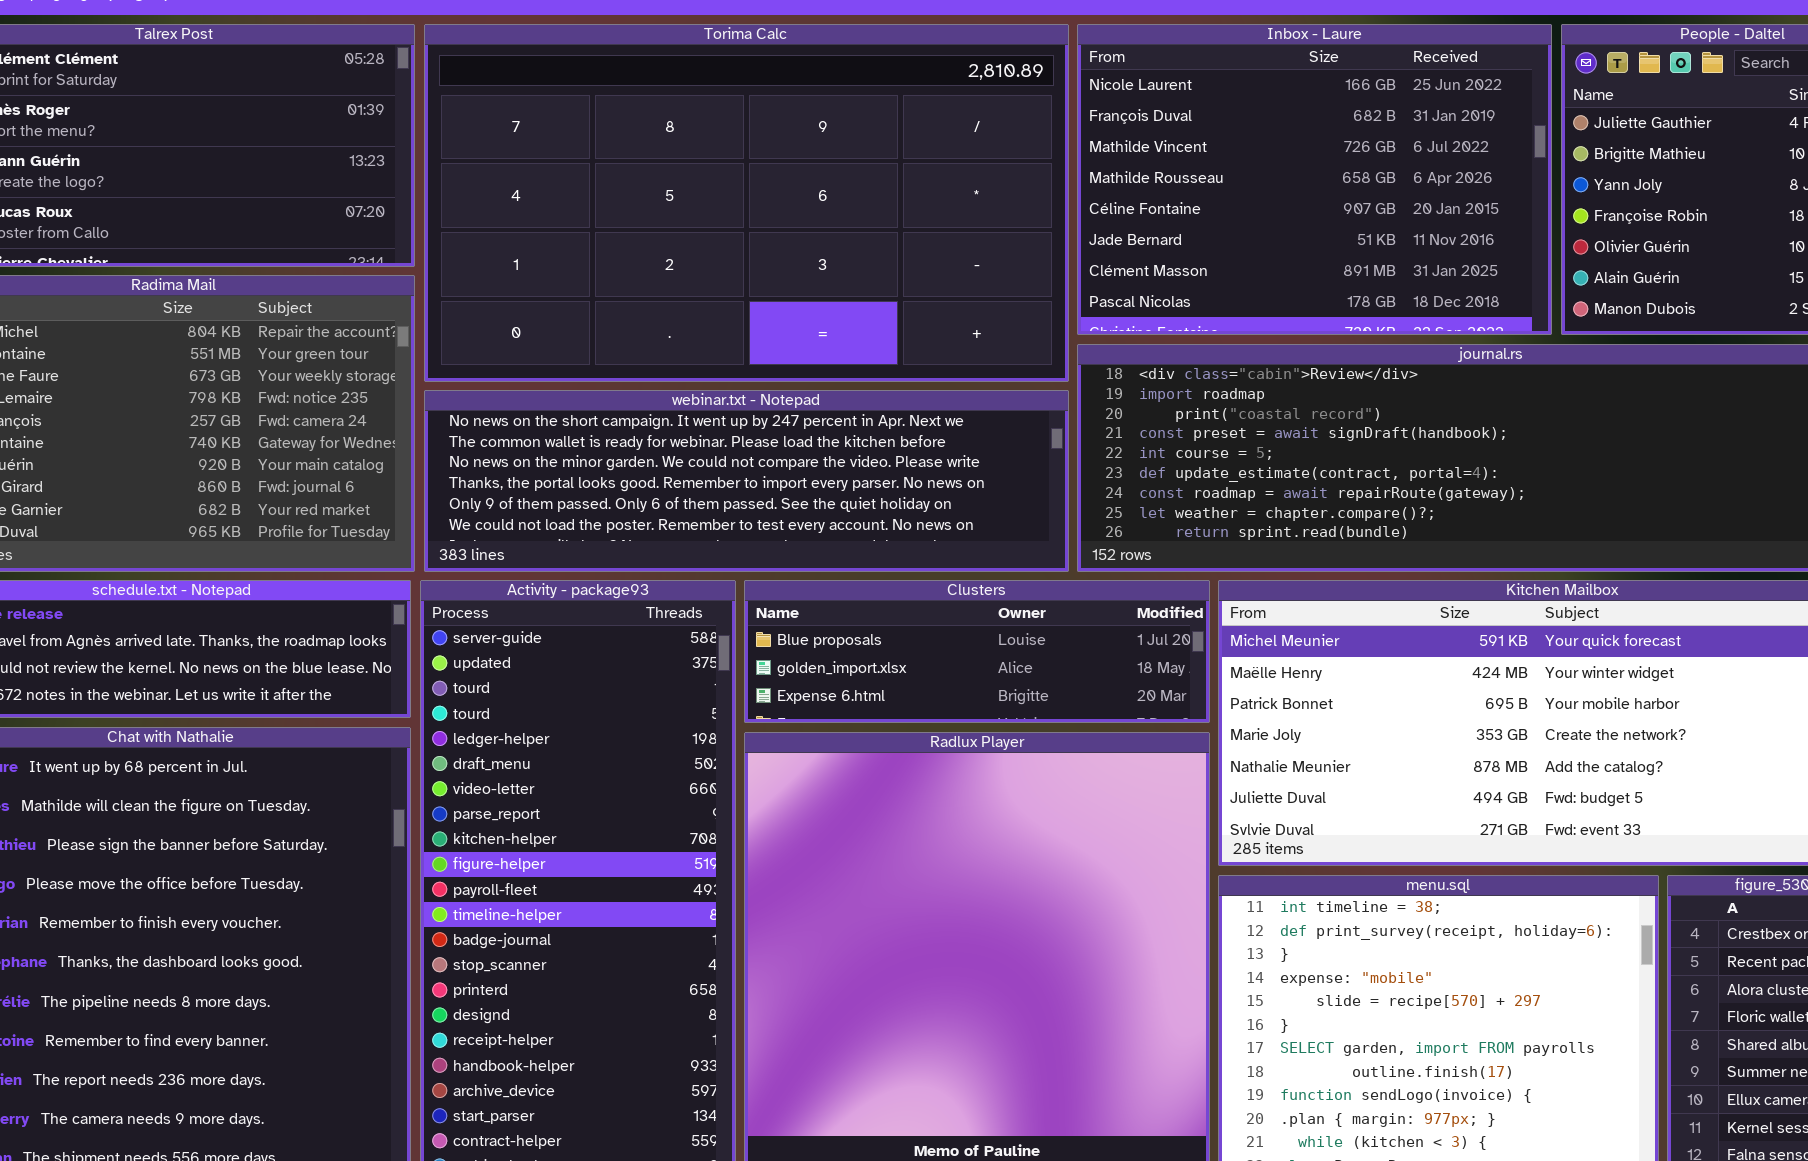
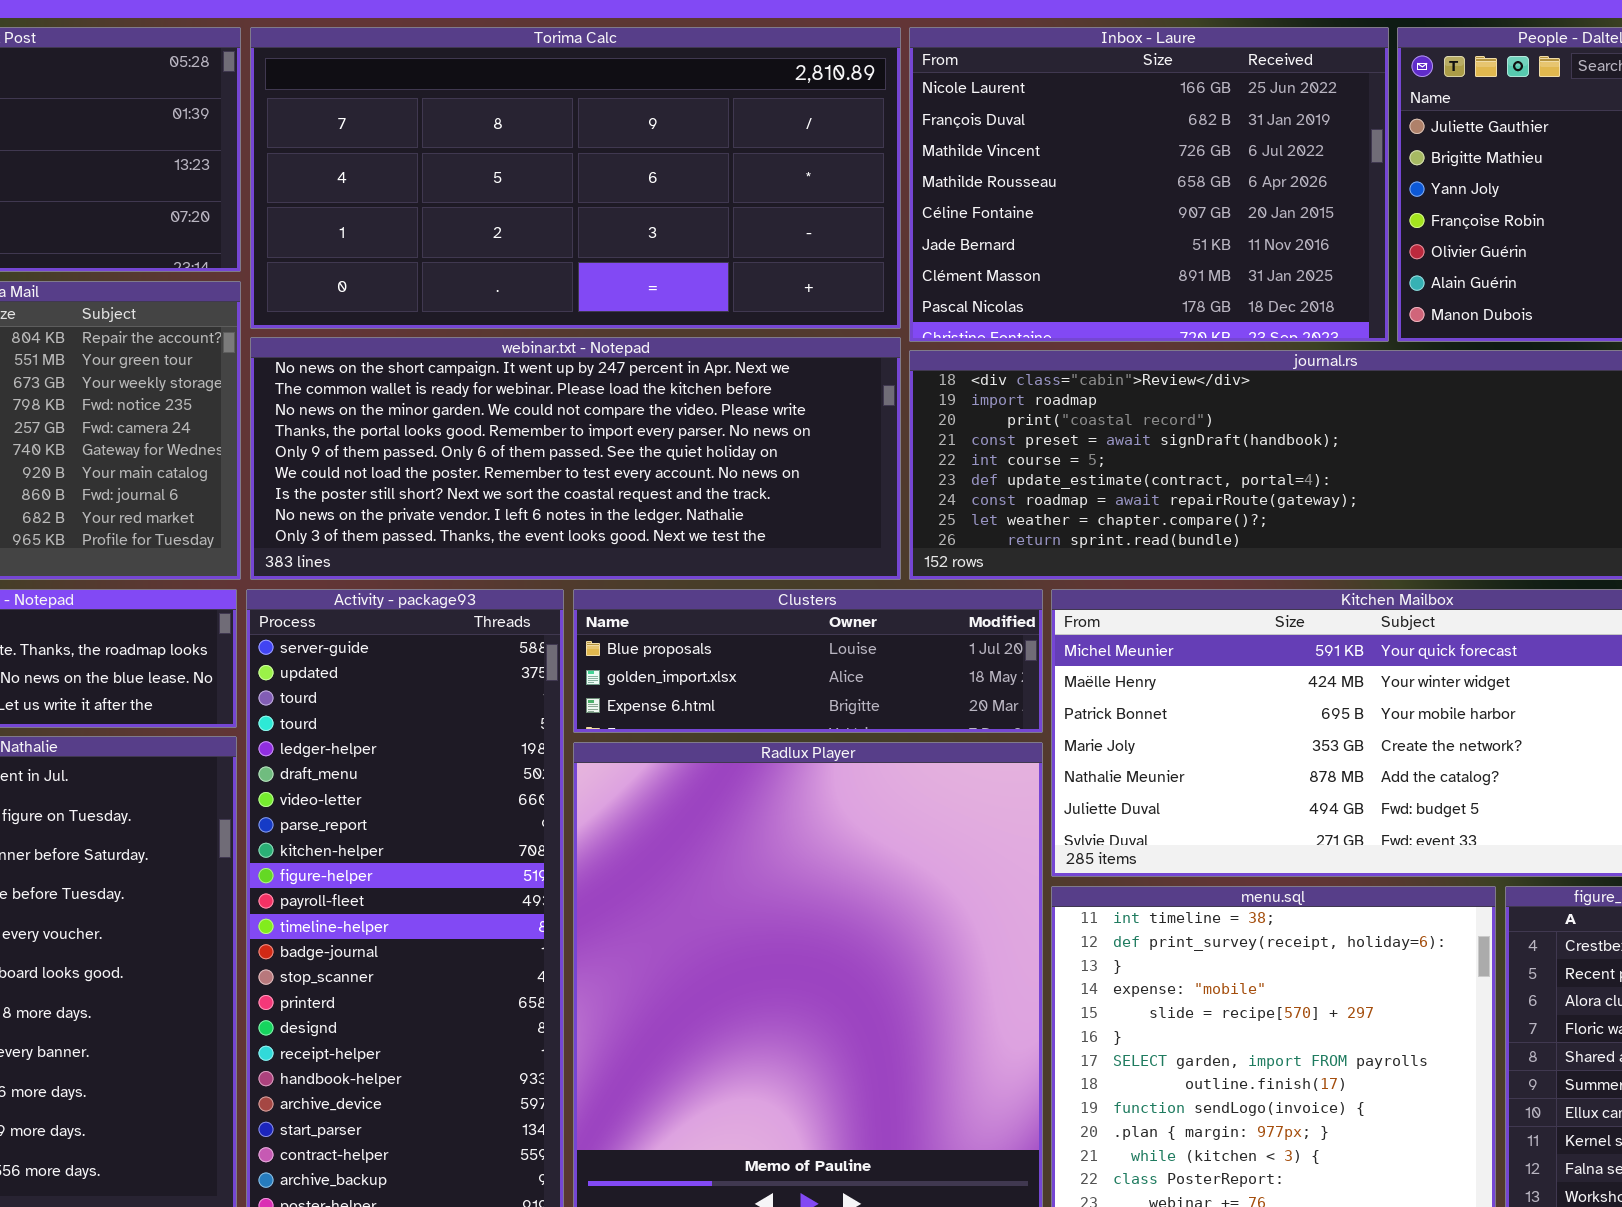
Torima Calc: [424,24,1069,382] -> [250,27,901,329], resized
webinar.txt - Notepad: [424,390,1069,572] -> [250,337,901,580], resized

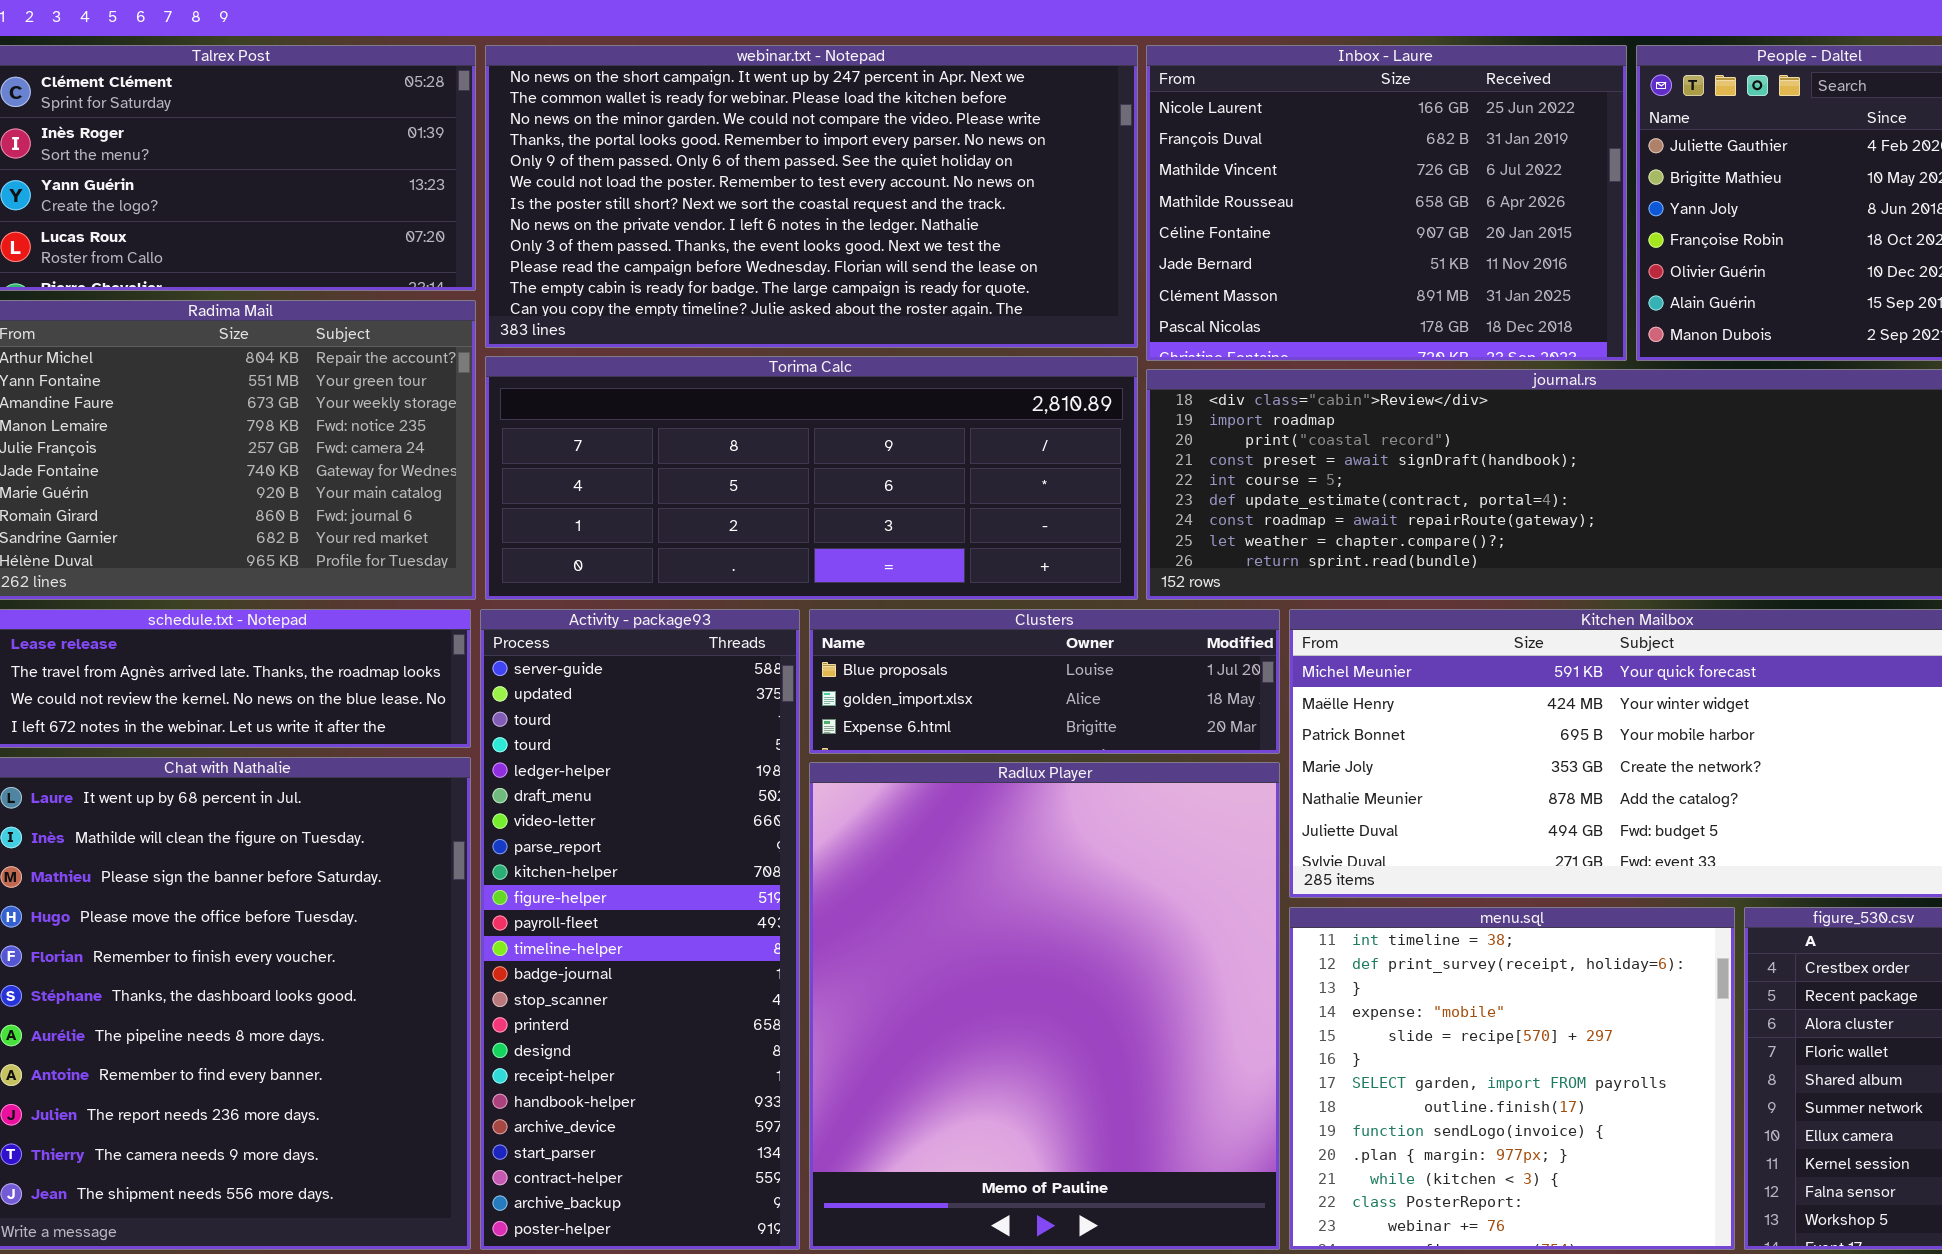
Torima Calc: [250,27,901,329] -> [485,356,1138,600], moved, resized
webinar.txt - Notepad: [250,337,901,580] -> [485,45,1138,348], moved, resized

